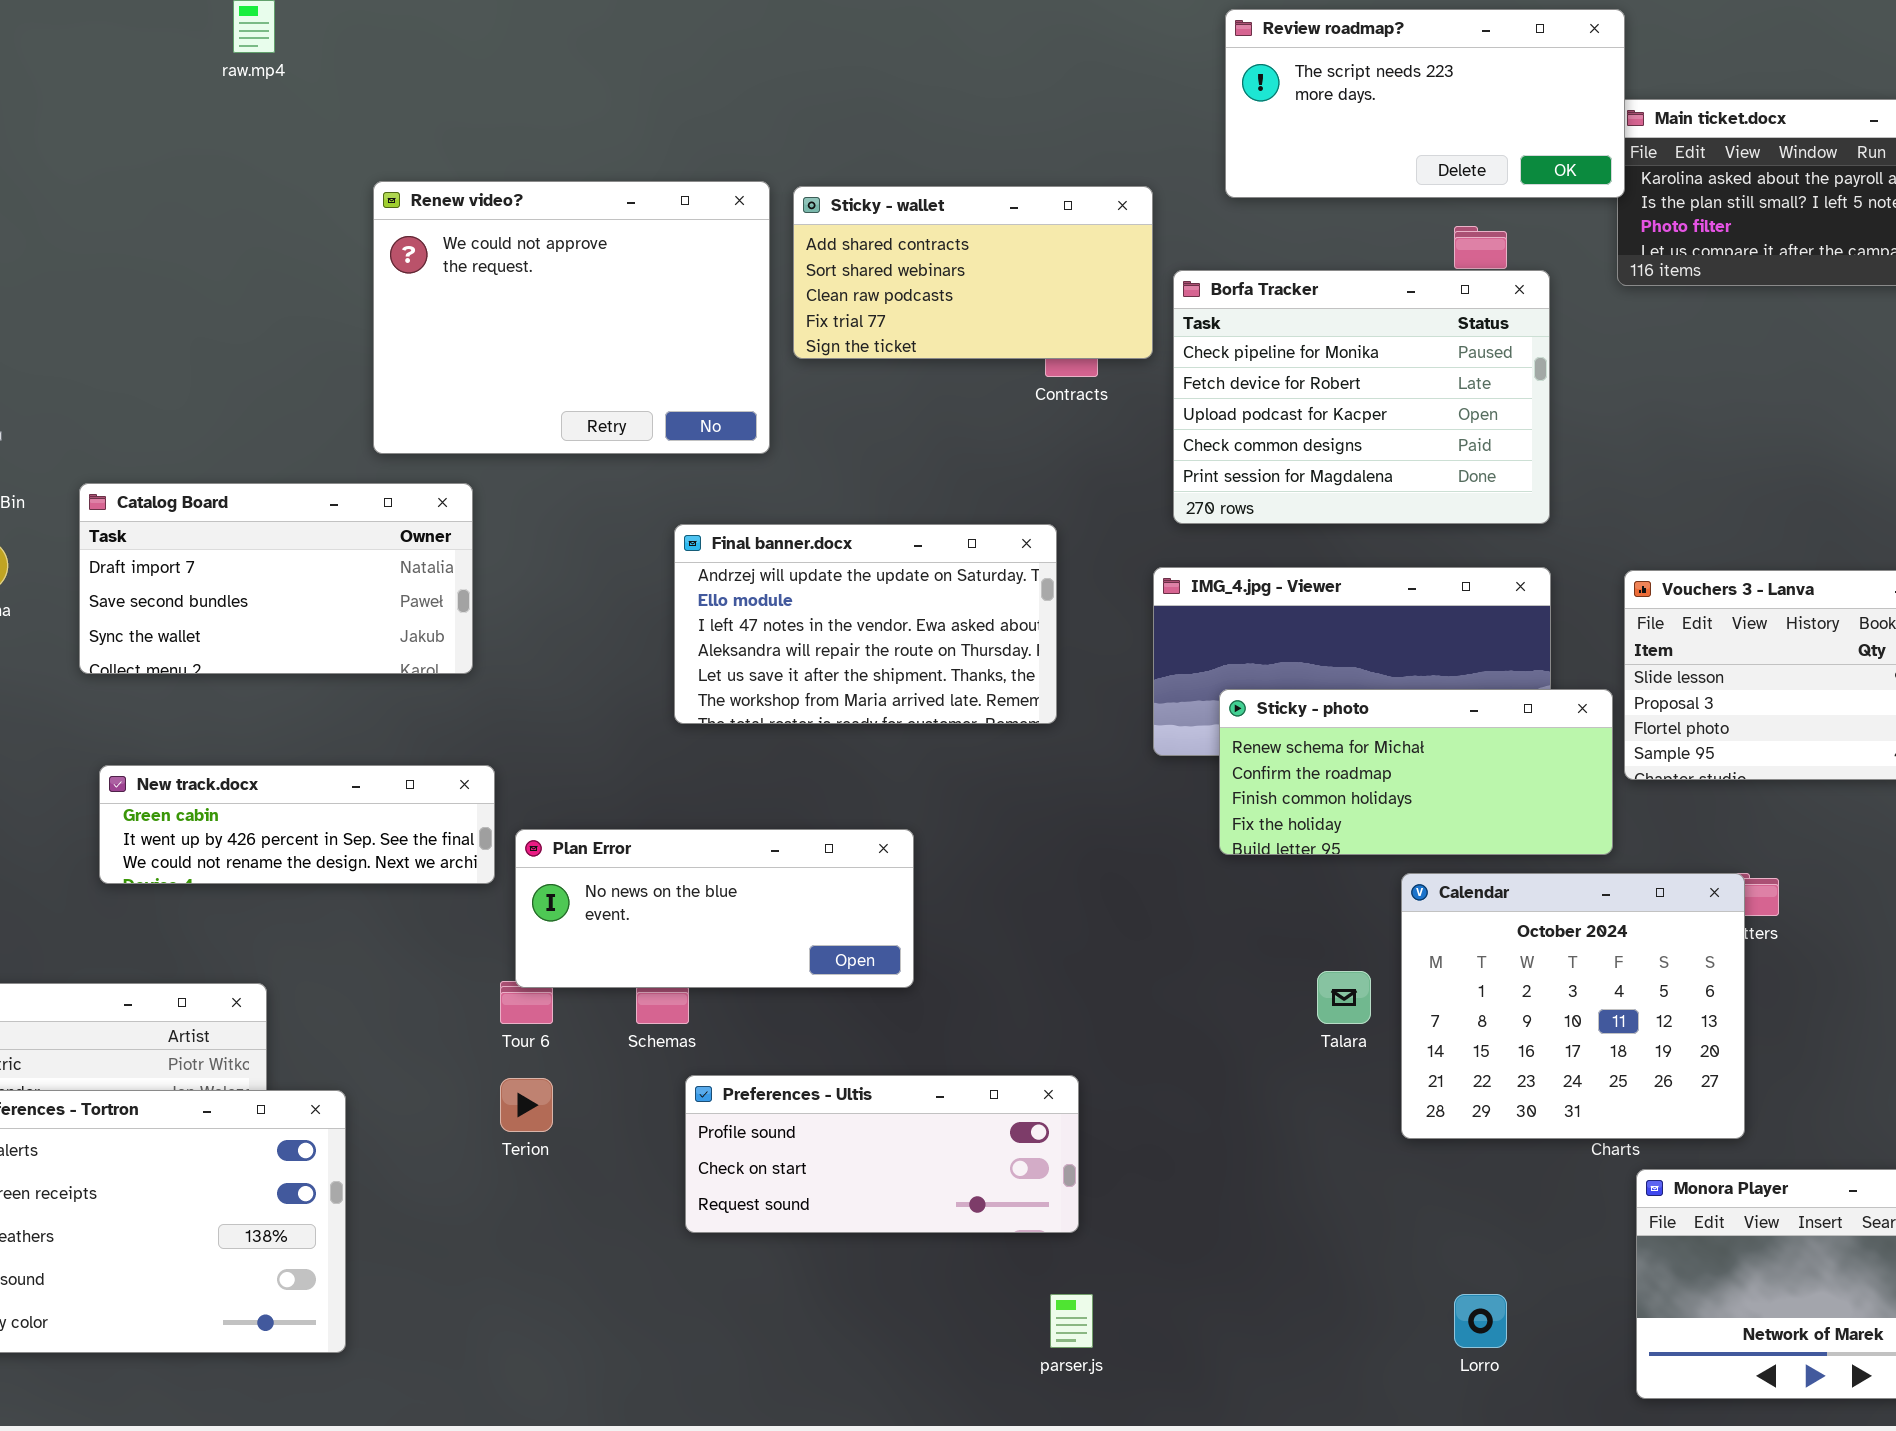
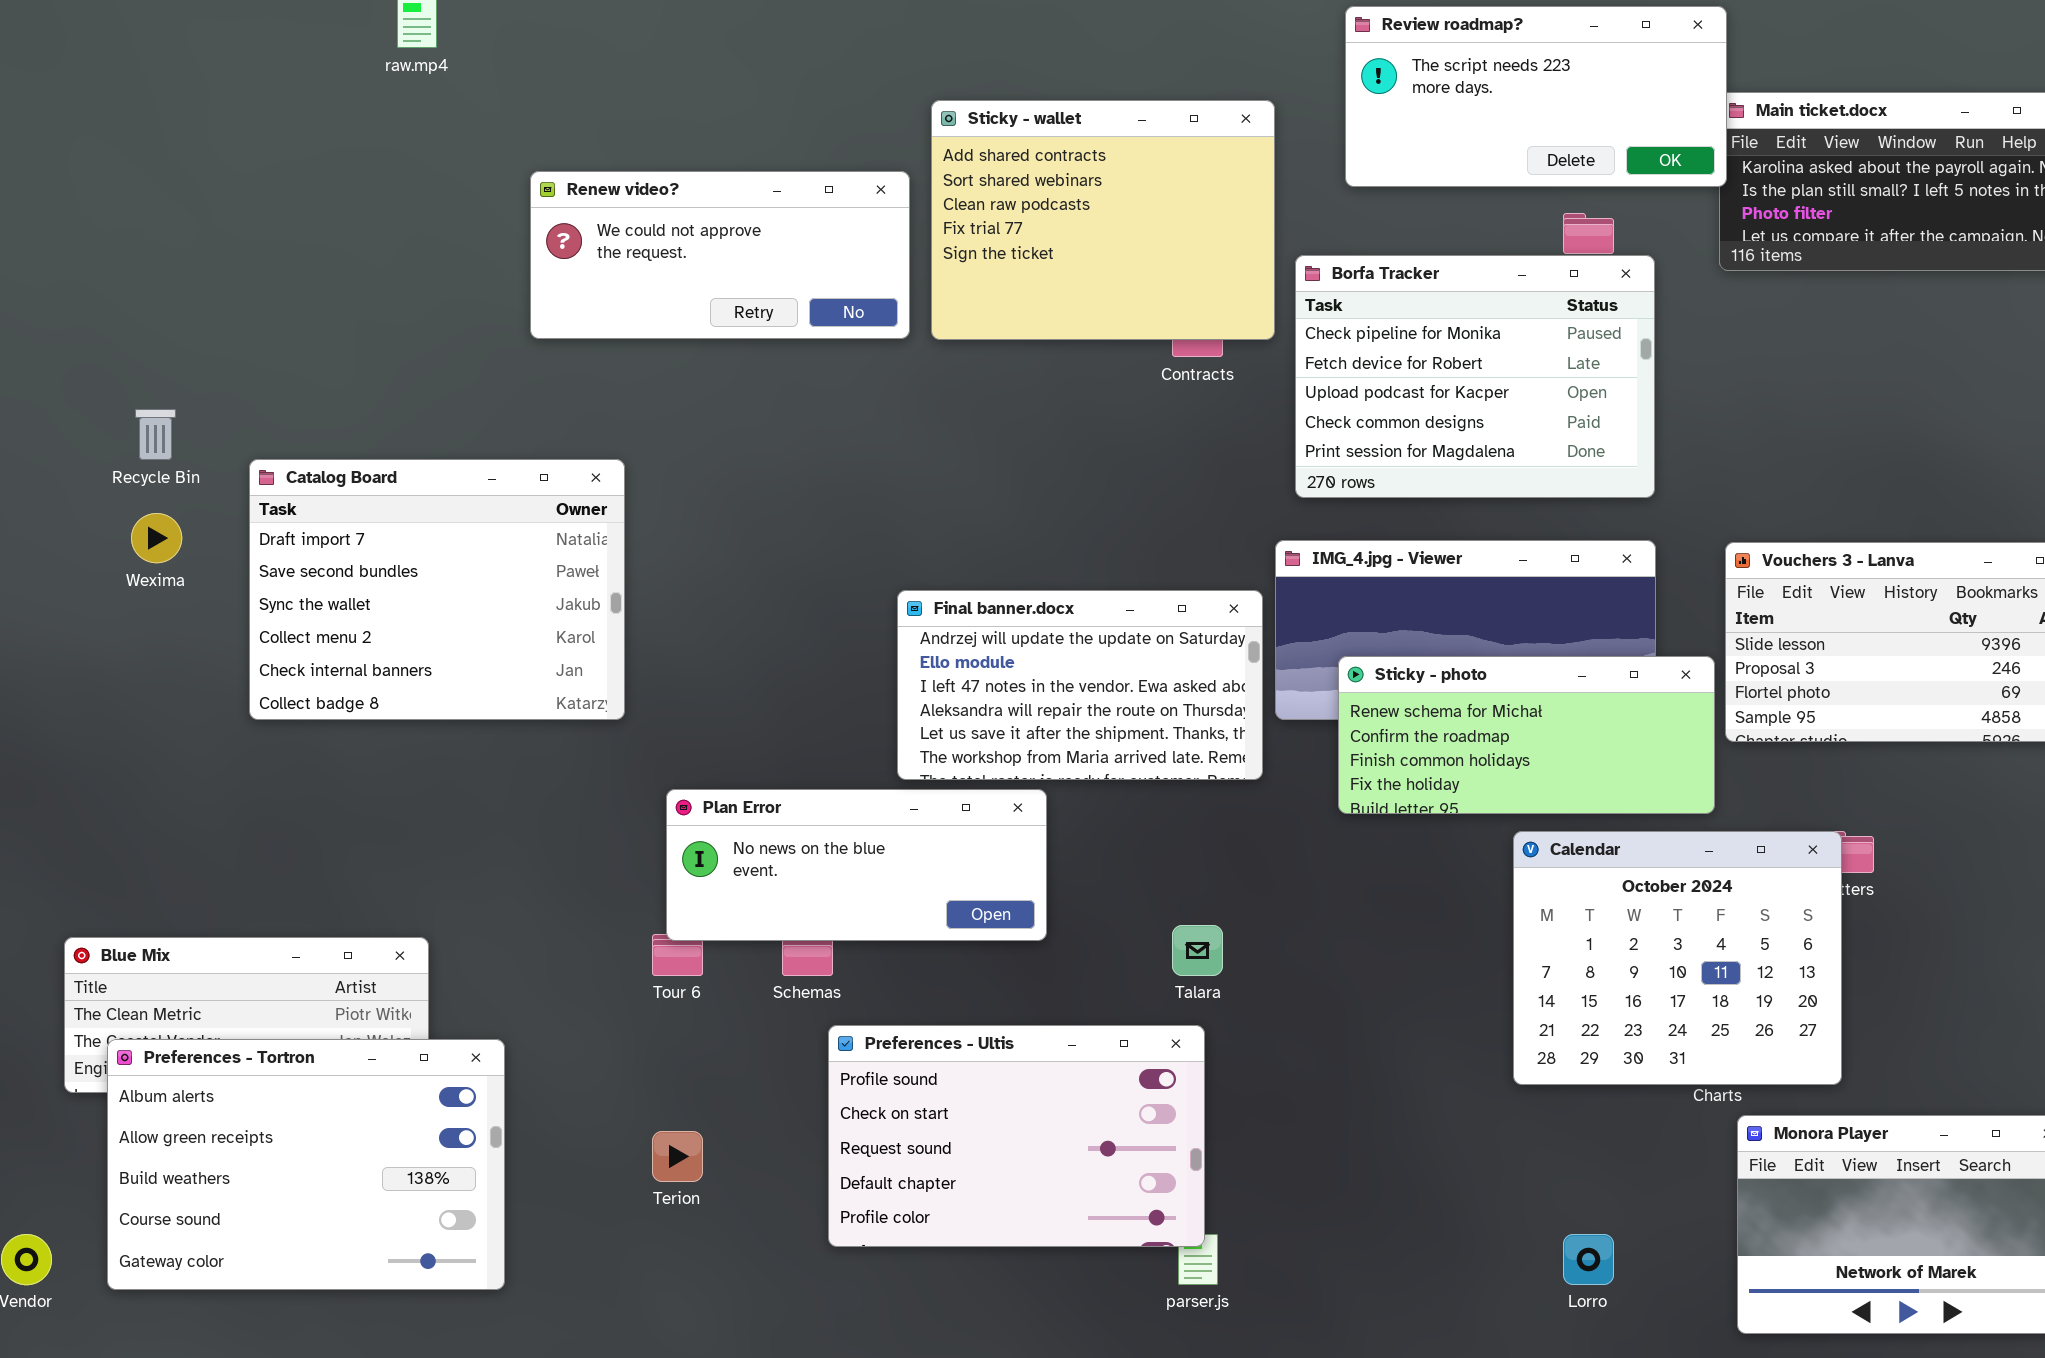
Renew video?: [373,181,770,454] -> [530,171,910,339], resized
Sticky - wallet: [793,186,1153,359] -> [931,100,1275,340], resized
Catalog Board: [79,483,473,674] -> [249,459,625,720], resized
Final banner.docx: [674,524,1057,724] -> [897,590,1263,780], moved
New track.docx: [99,765,495,884] -> none, closed
Talara: [1317,971,1371,1024] -> [1172,925,1223,976], moved
Preferences - Ultis: [685,1075,1079,1233] -> [828,1025,1205,1247], resized
Terion: [500,1078,553,1132] -> [652,1131,703,1182], moved

